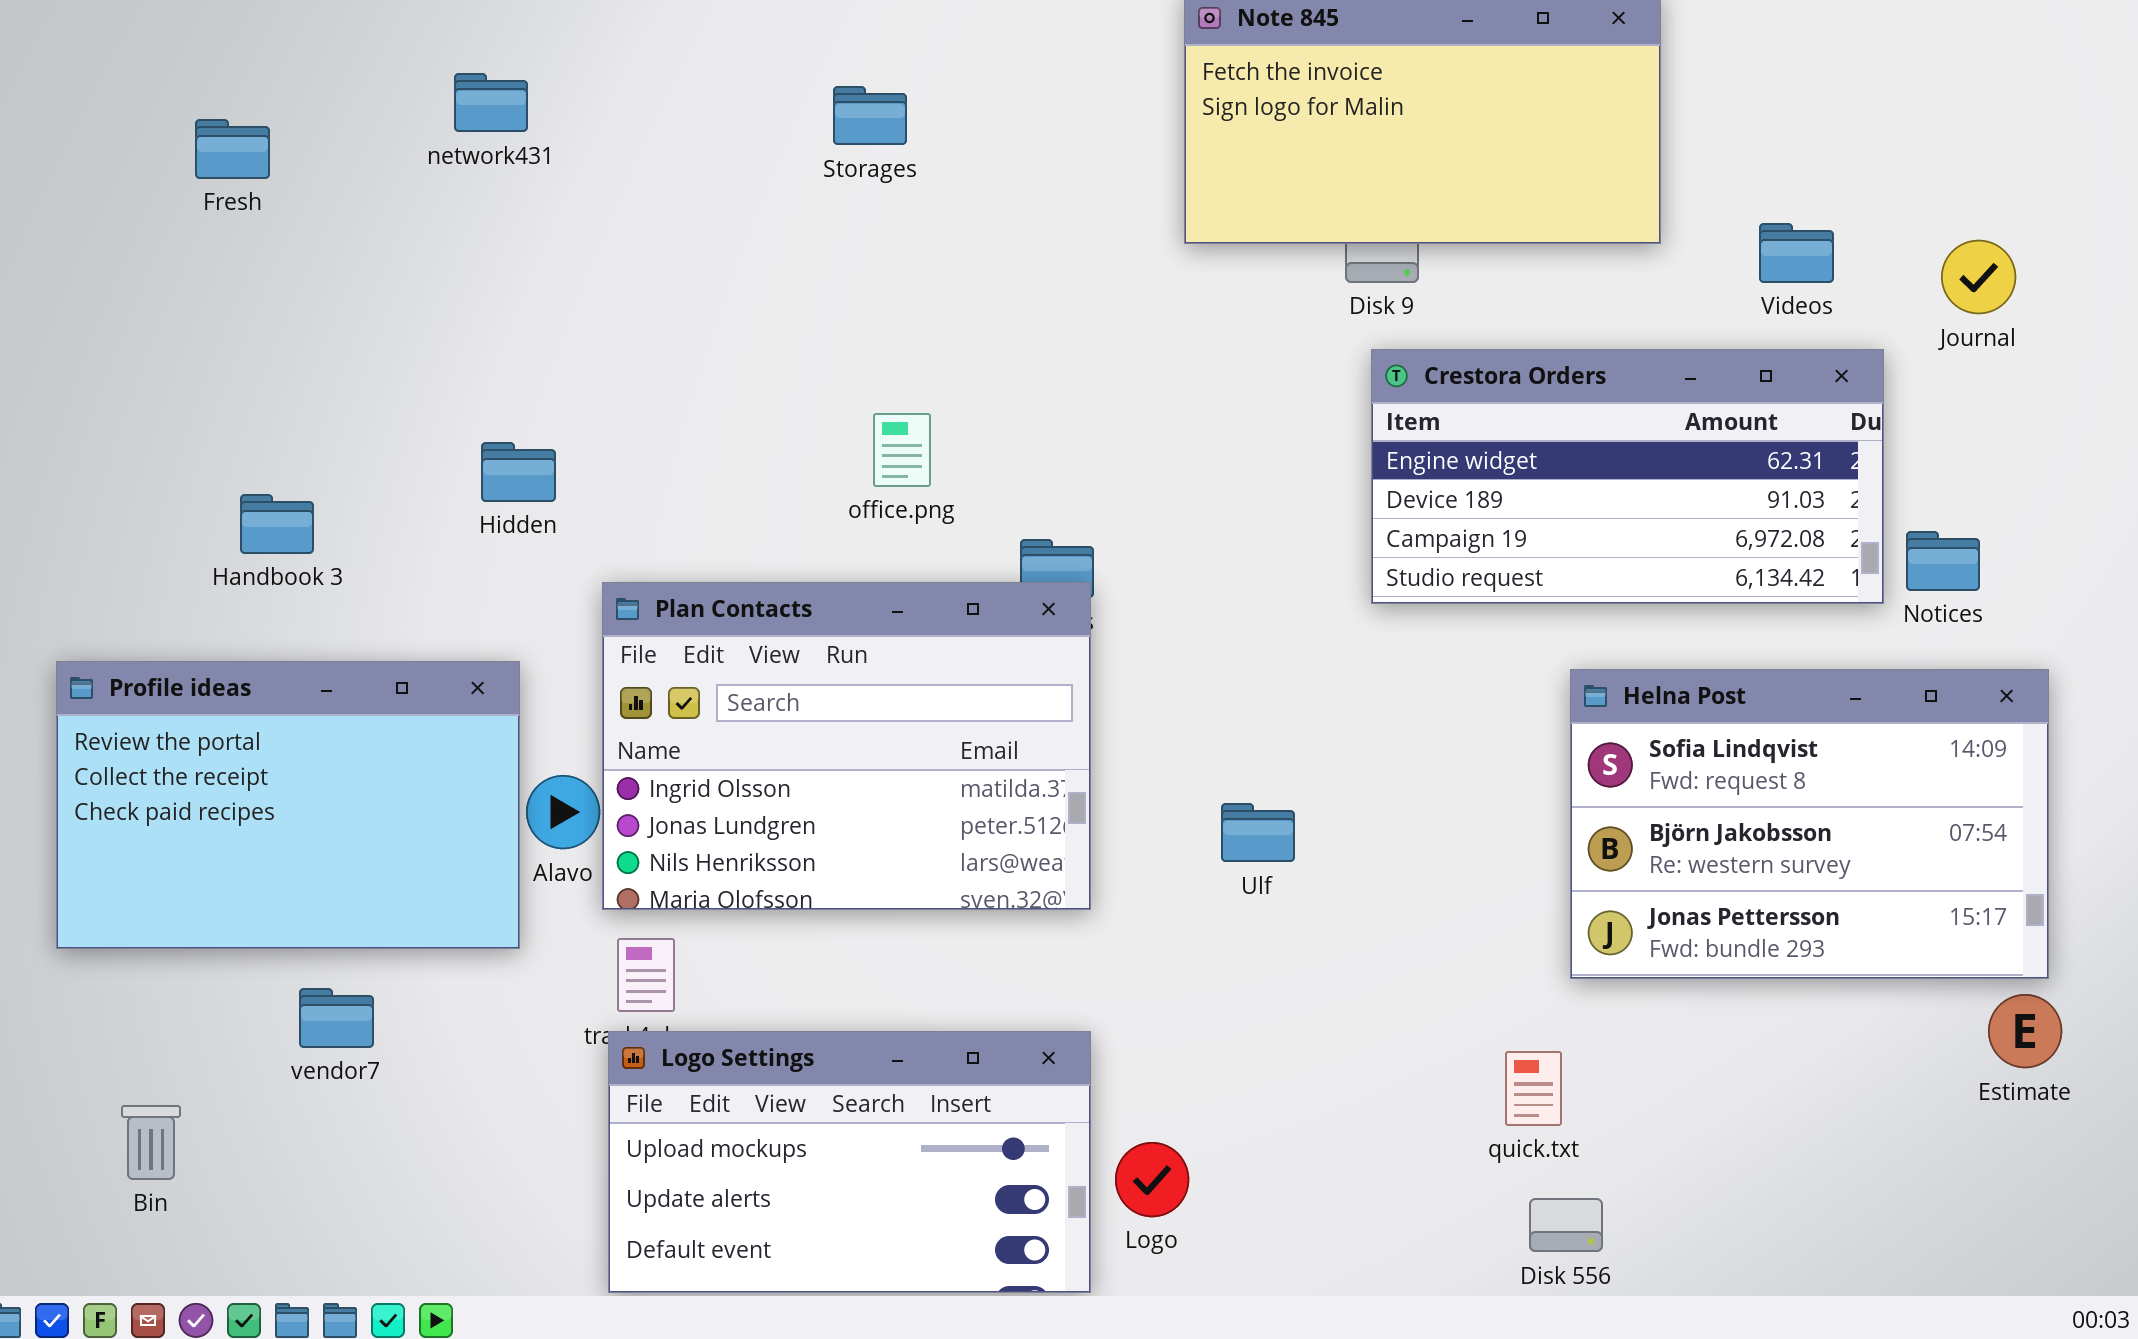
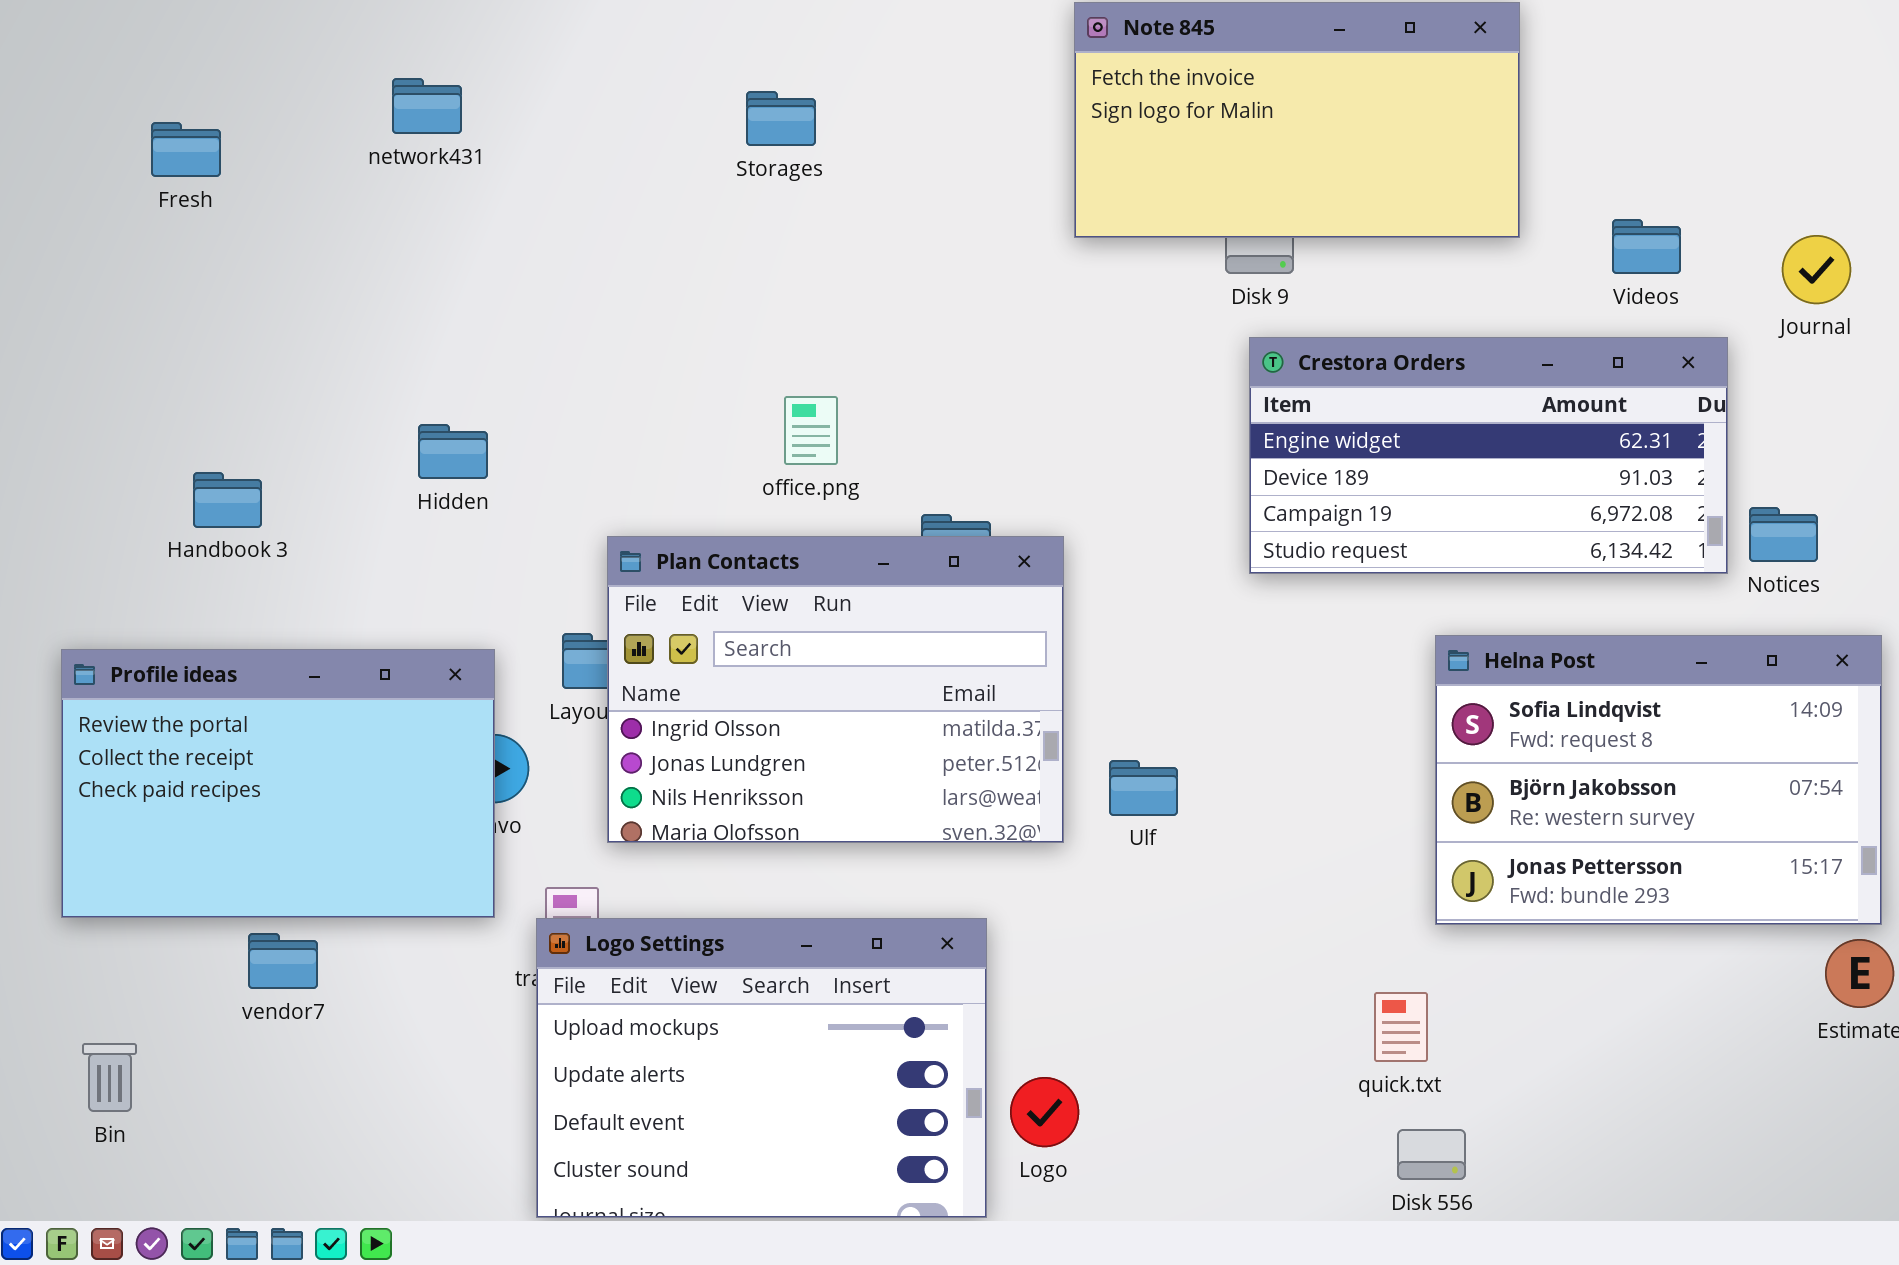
Plan Contacts: [602,582,1091,910] -> [607,536,1064,843], moved
Profile ideas: [56,661,520,949] -> [61,649,495,918], moved
Logo Settings: [608,1031,1091,1293] -> [536,918,987,1218], resized

